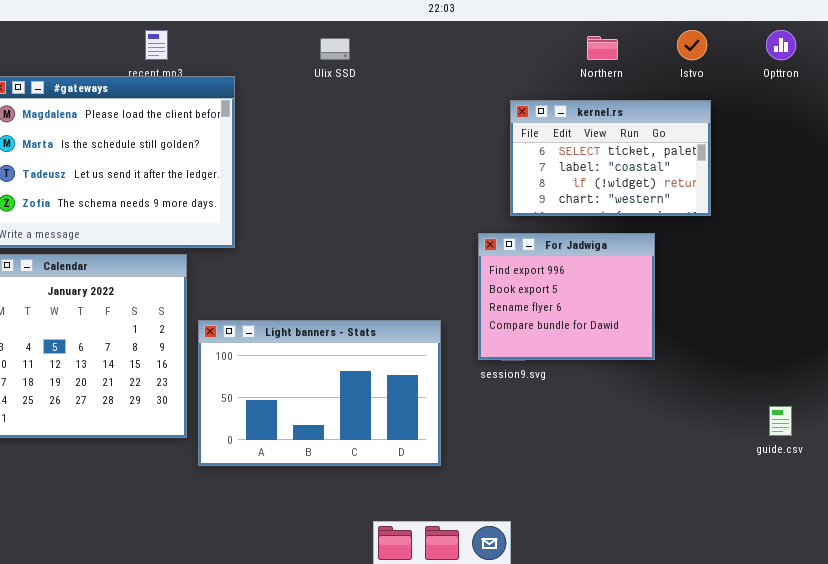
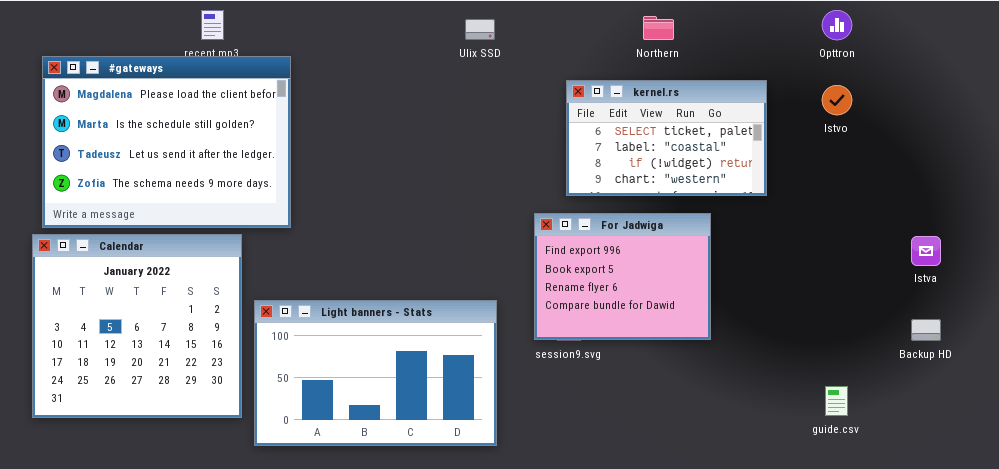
Istvo: [677,30,707,60] -> [822,85,852,115], moved
Ulix SSD: [320,38,350,60] -> [465,19,495,40], moved

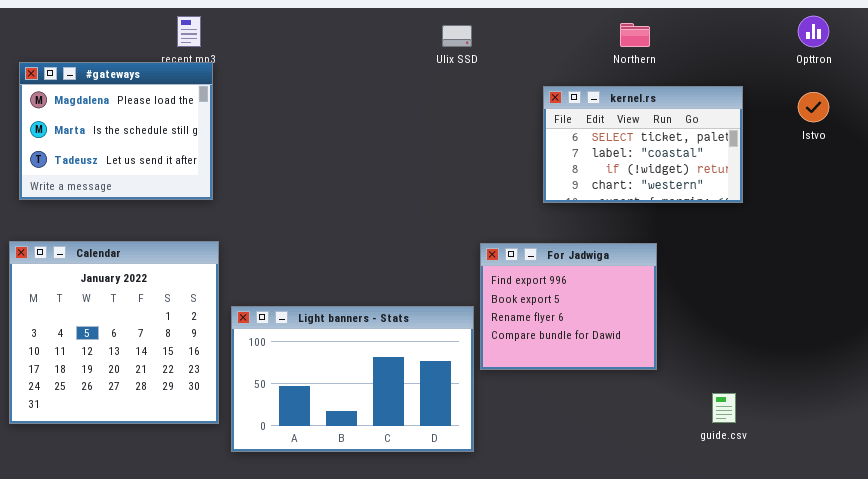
#gateways: [42,56,291,228] -> [19,62,213,200], resized
For Jadwiga: [534,213,711,340] -> [480,243,657,370], moved
guide.csv: [825,386,848,416] -> [712,393,736,423], moved

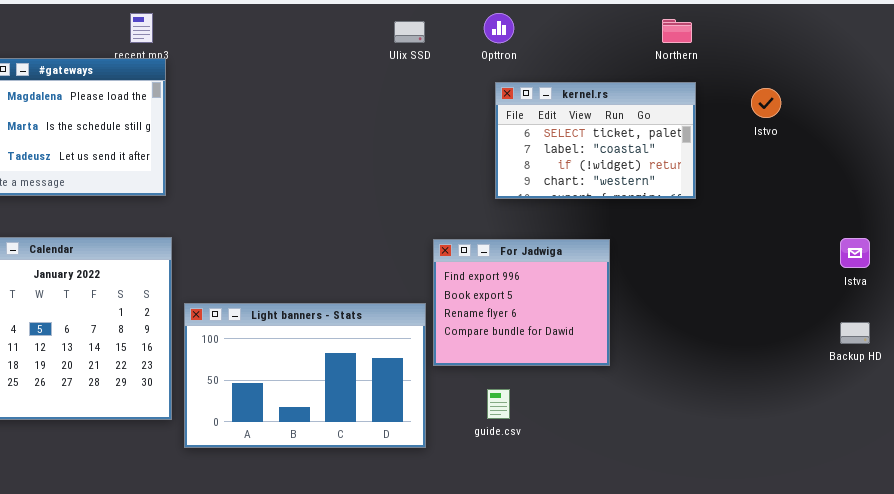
Opttron: [798,16,829,47] -> [484,13,514,43], moved
Northern: [620,23,650,47] -> [662,19,692,43], moved
guide.csv: [712,393,736,423] -> [487,389,510,419], moved

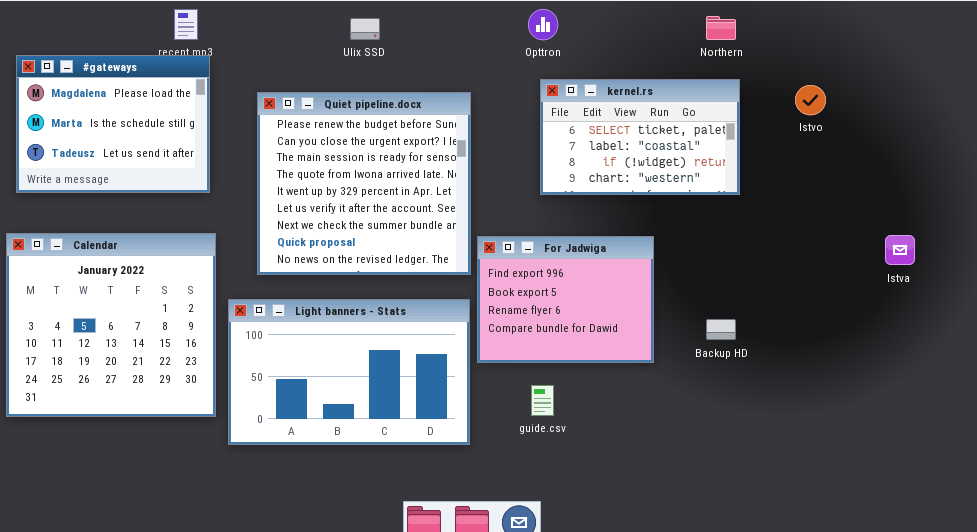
Ulix SSD: [394,21,425,43] -> [350,18,380,40], moved
Quiet pipeline.docx: none -> [257,92,471,275], opened
Backup HD: [840,322,870,344] -> [706,319,736,340], moved

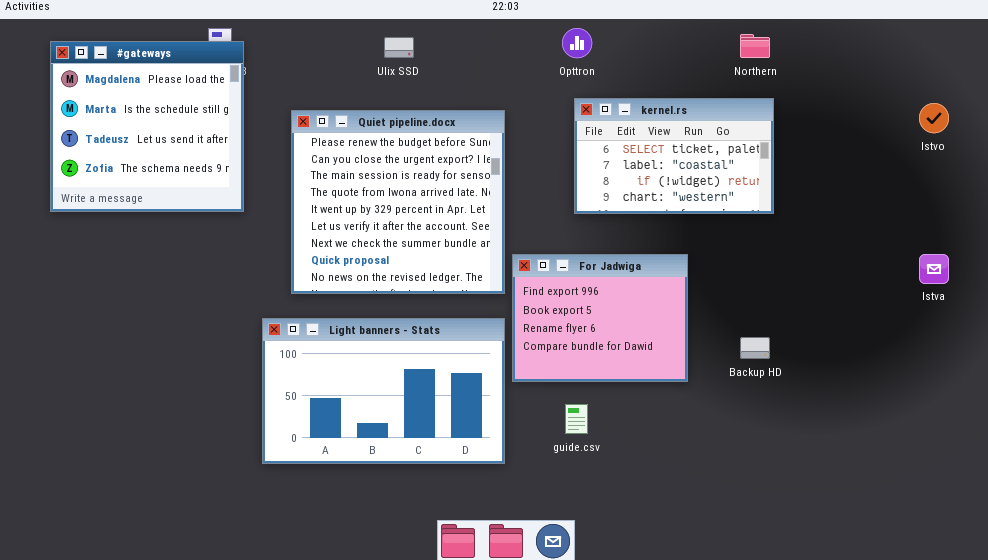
#gateways: [16,55,210,193] -> [50,41,244,212], resized
Istvo: [795,85,826,115] -> [919,103,949,133], moved
Calendar: [6,233,216,417] -> none, closed

